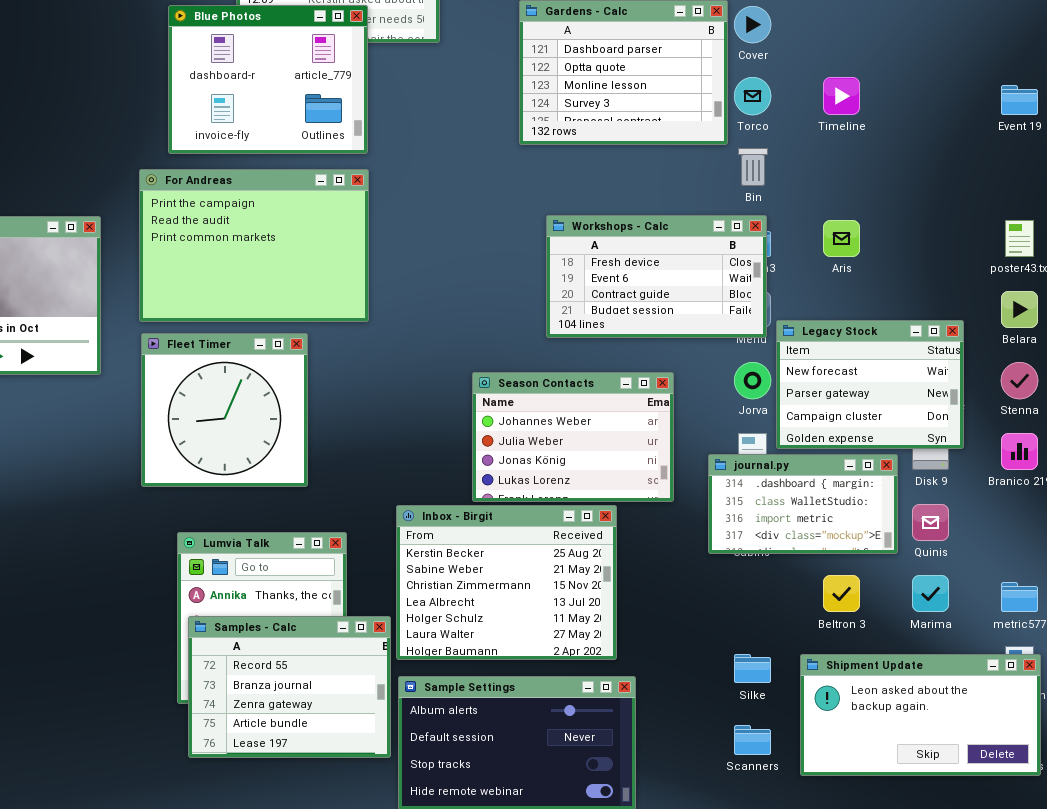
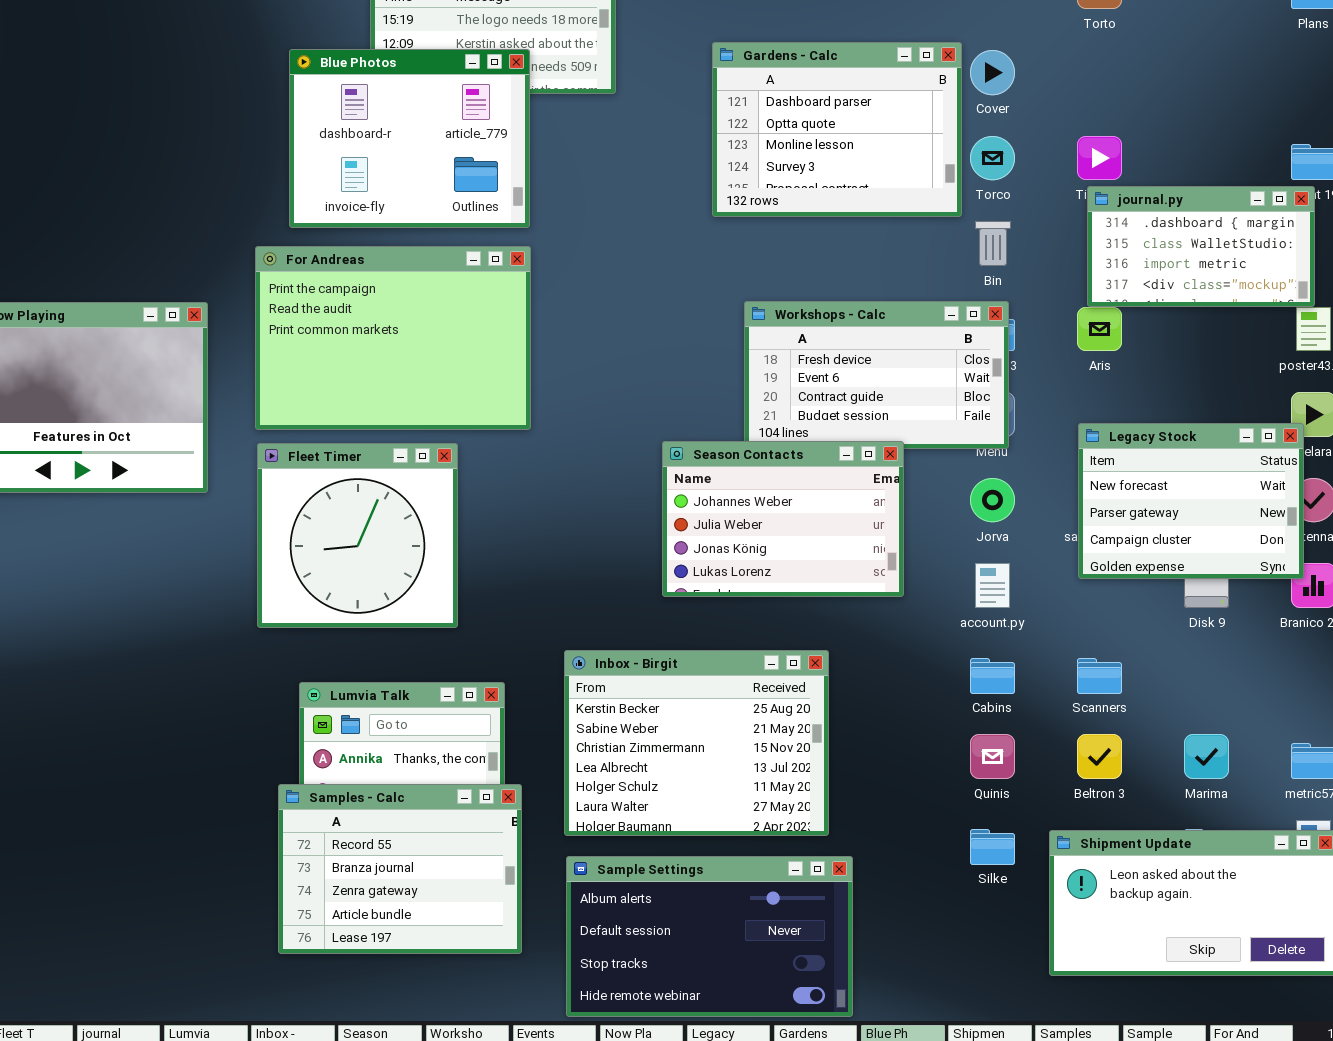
Legacy Stock: [776,320,964,449] -> [1078,423,1304,579], moved
Season Contacts: [472,372,674,502] -> [662,441,904,597], moved
journal.py: [708,454,898,554] -> [1087,186,1315,307], moved
Quinis: [912,504,949,541] -> [970,734,1015,779], moved
Samples - Calc: [188,616,391,758] -> [278,784,522,954], moved
Scanners: [734,725,771,755] -> [1077,658,1122,694], moved

